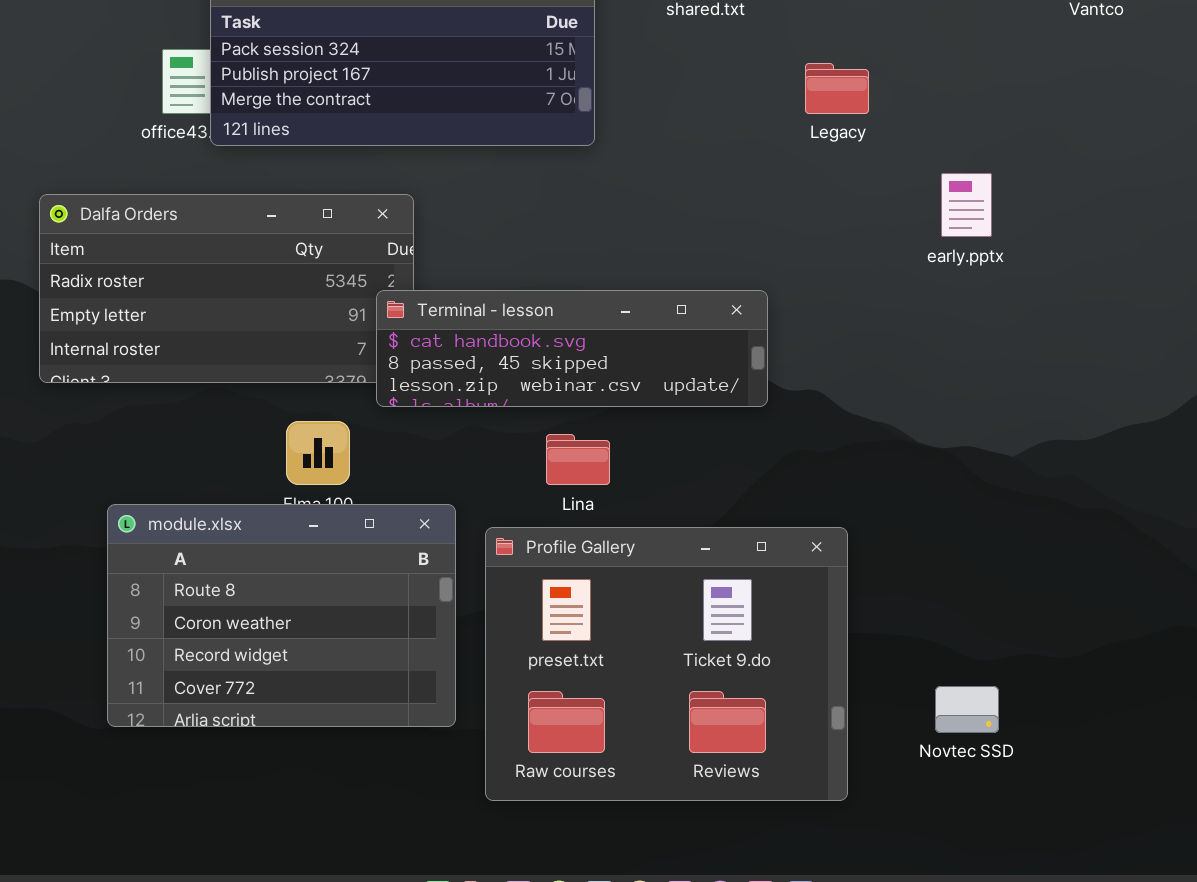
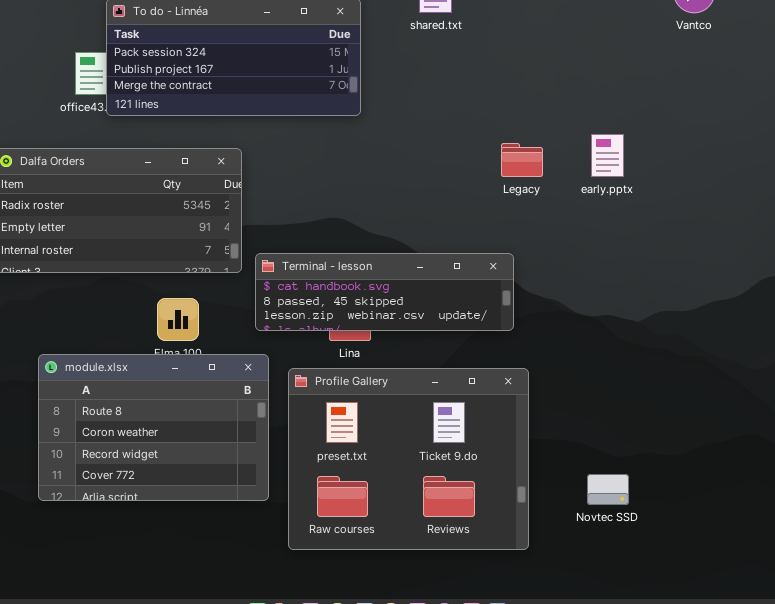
Legacy: [805,63,869,114] -> [501,143,543,177], moved
Terminal - lesson: [376,290,768,407] -> [255,253,514,331], moved

